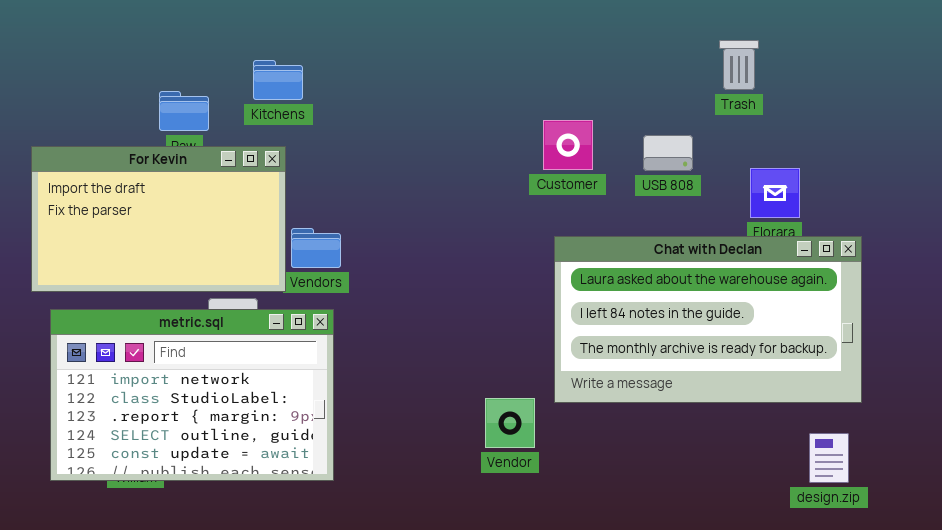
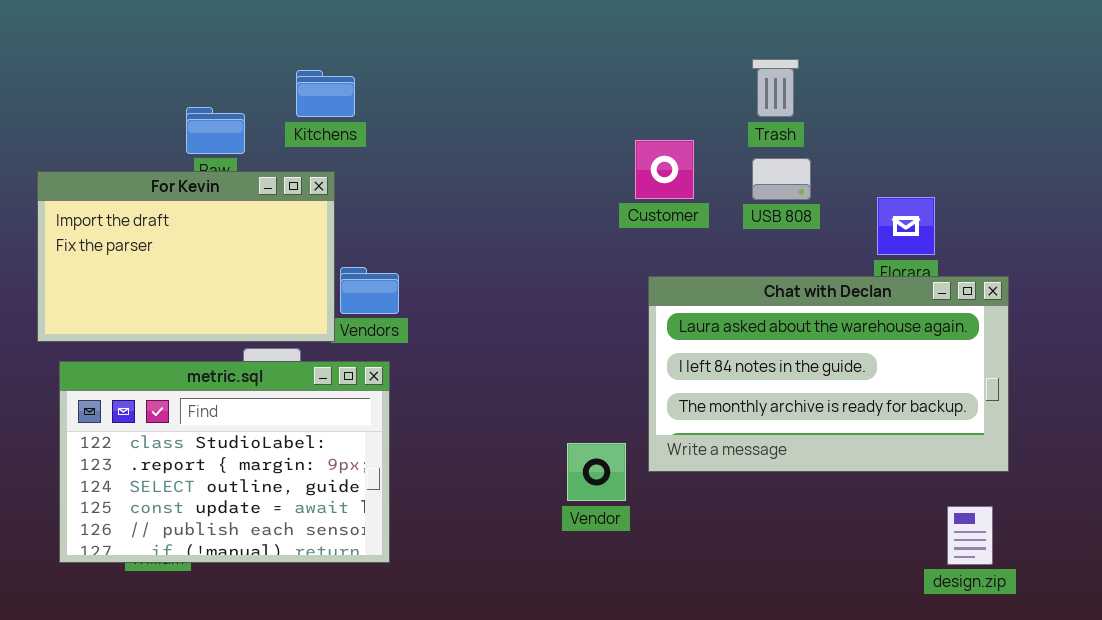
Trash: [719,40,759,90] -> [752,59,799,117], moved
metric.sql: [50,309,334,481] -> [59,361,390,563], scrolled down 1 row
Vendor: [485,398,535,448] -> [567,443,626,501], moved

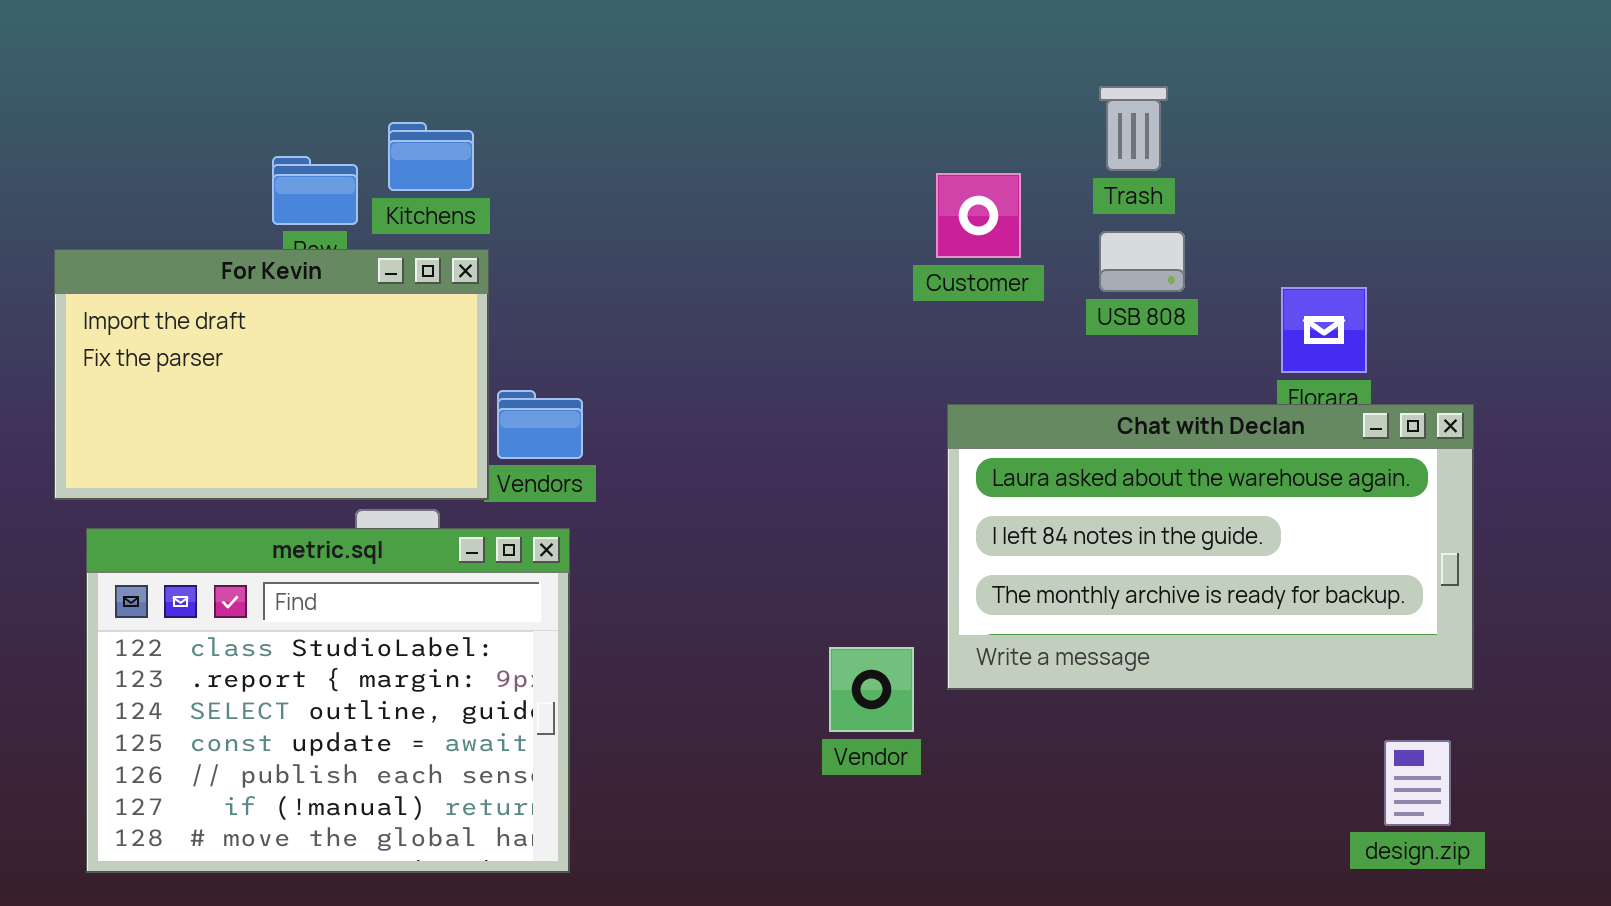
Kitchens: [296,70,355,117] -> [388,122,474,191], moved
Customer: [635,140,694,199] -> [936,173,1021,258], moved
metric.sql: [59,361,390,563] -> [86,528,570,873], resized

